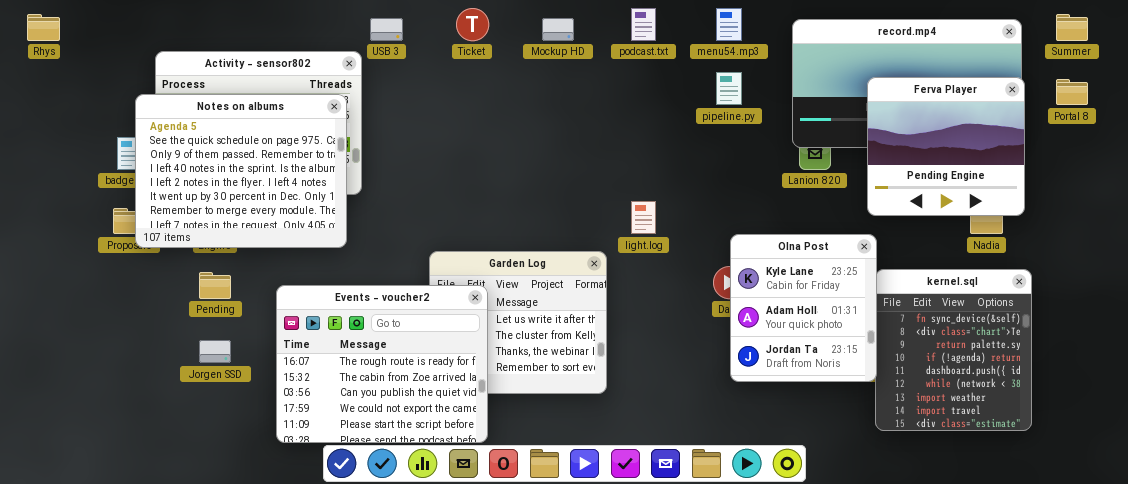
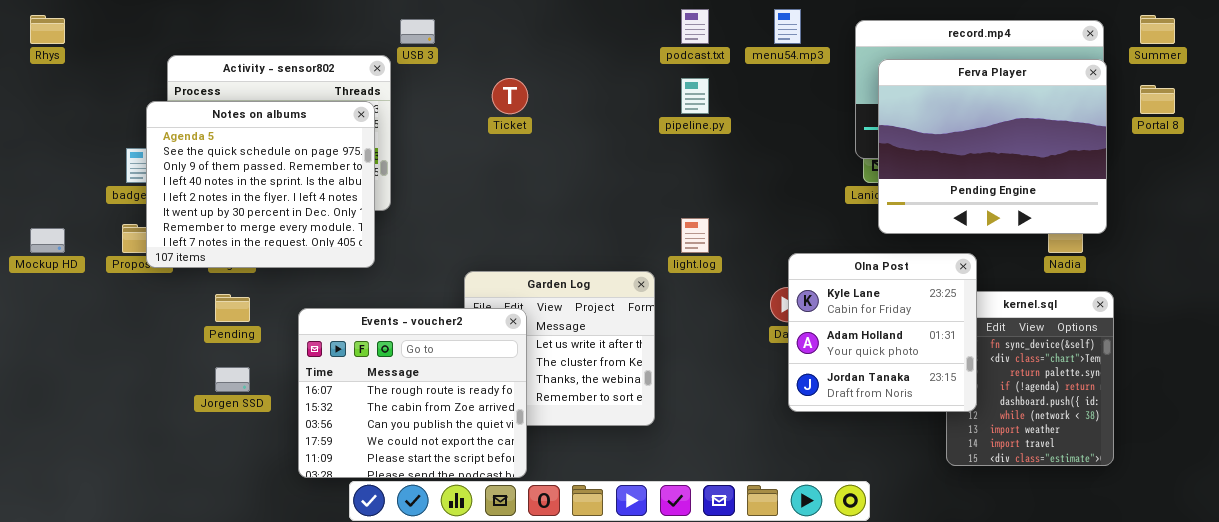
Ticket: [456,8,489,41] -> [492,78,528,114], moved
Mockup HD: [542,18,574,41] -> [30,228,65,253], moved
pipeline.py: [716,72,742,105] -> [681,78,709,114], moved
Ferva Player: [867,77,1025,216] -> [878,59,1107,234], resized
Olna Post: [730,234,877,382] -> [788,253,977,412], resized

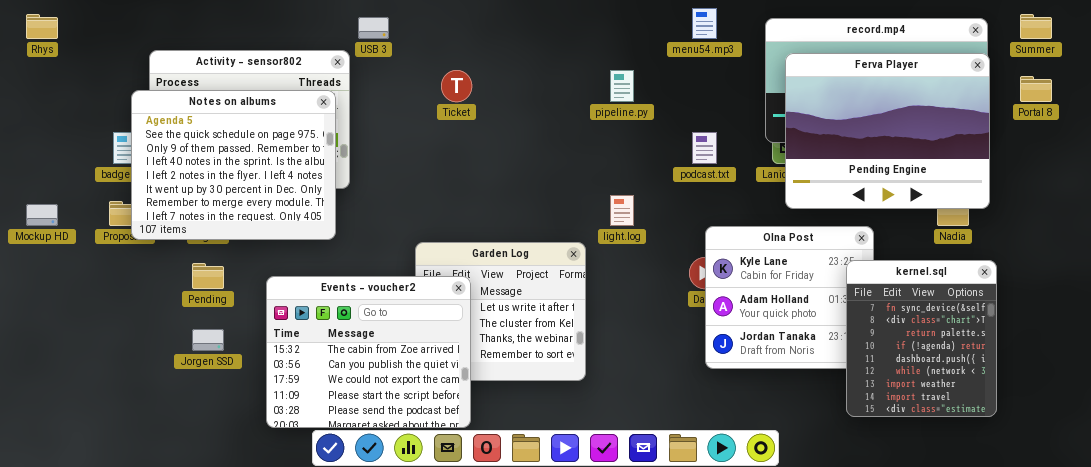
podcast.txt: [681,9,709,44] -> [692,132,717,164], moved
kernel.sql: [946,291,1114,466] -> [846,260,997,417], raised
Events - voucher2: [298,308,527,478] -> [266,276,471,428], scrolled down 1 row

